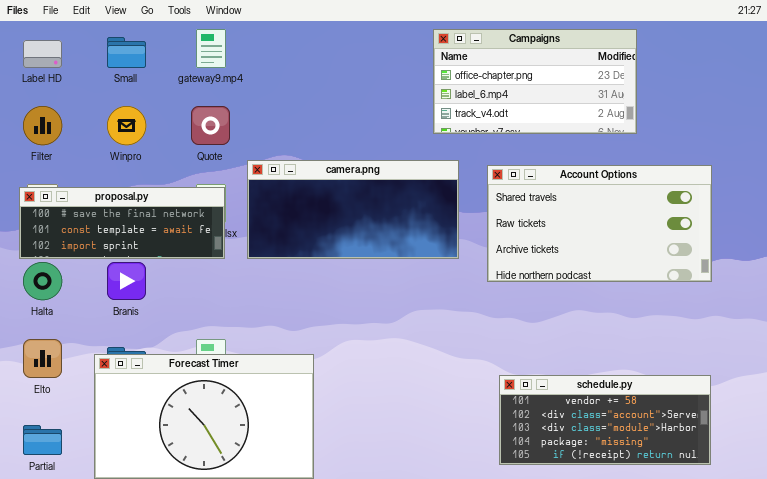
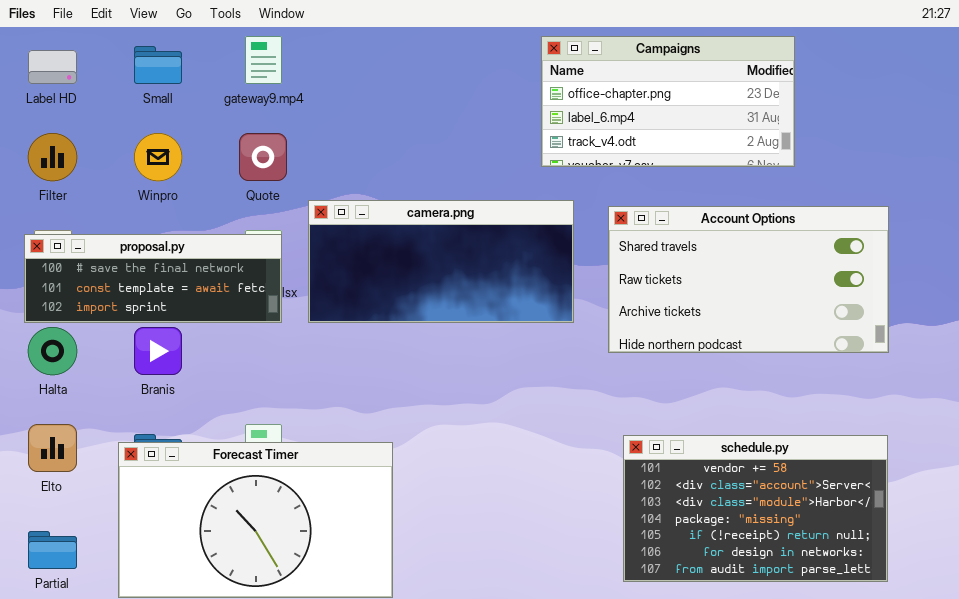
schedule.py: [499,375,711,465] -> [623,435,888,582], resized

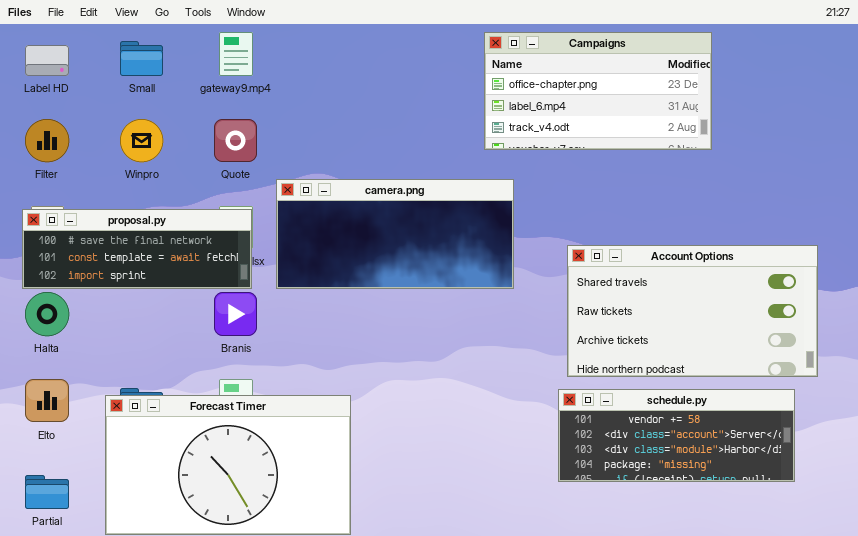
Account Options: [608,206,889,353] -> [567,245,818,377], moved
Branis: [134,327,182,375] -> [214,292,257,336], moved
schedule.py: [623,435,888,582] -> [558,389,795,482], resized

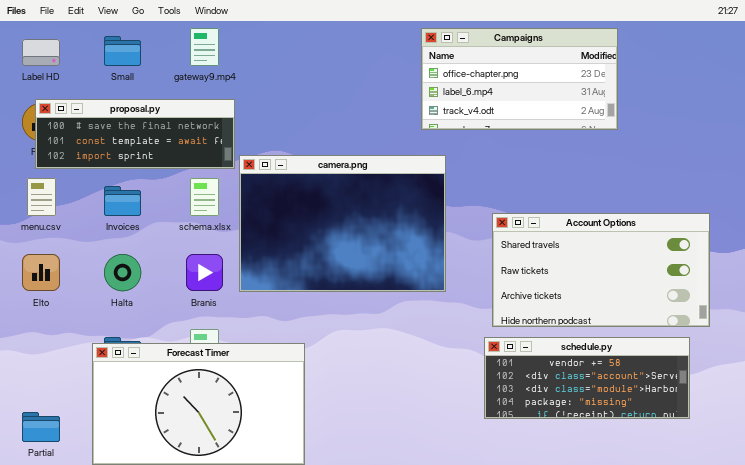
camera.png: [276,179,514,289] -> [239,155,446,292], resized
proposal.py: [22,209,252,289] -> [35,99,235,169], moved
Halta: [25,292,69,336] -> [104,254,141,291], moved
Elto: [25,379,69,422] -> [22,254,60,291], moved

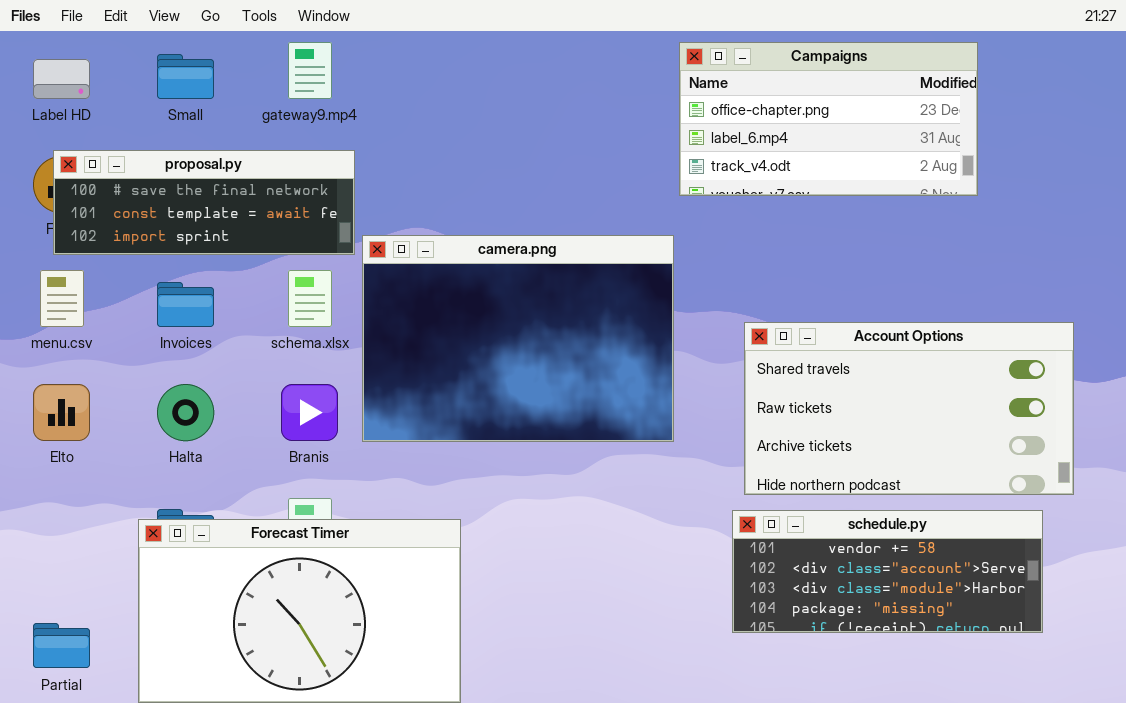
Campaigns: [421,28,618,130] -> [679,42,978,196], moved

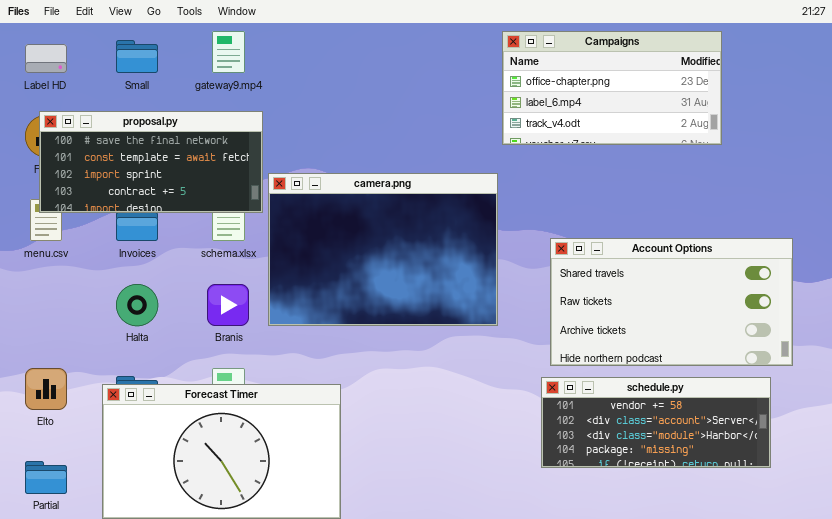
proposal.py: [53,150,355,255] -> [39,111,263,213], resized
Elto: [33,384,90,441] -> [25,368,67,410], moved

